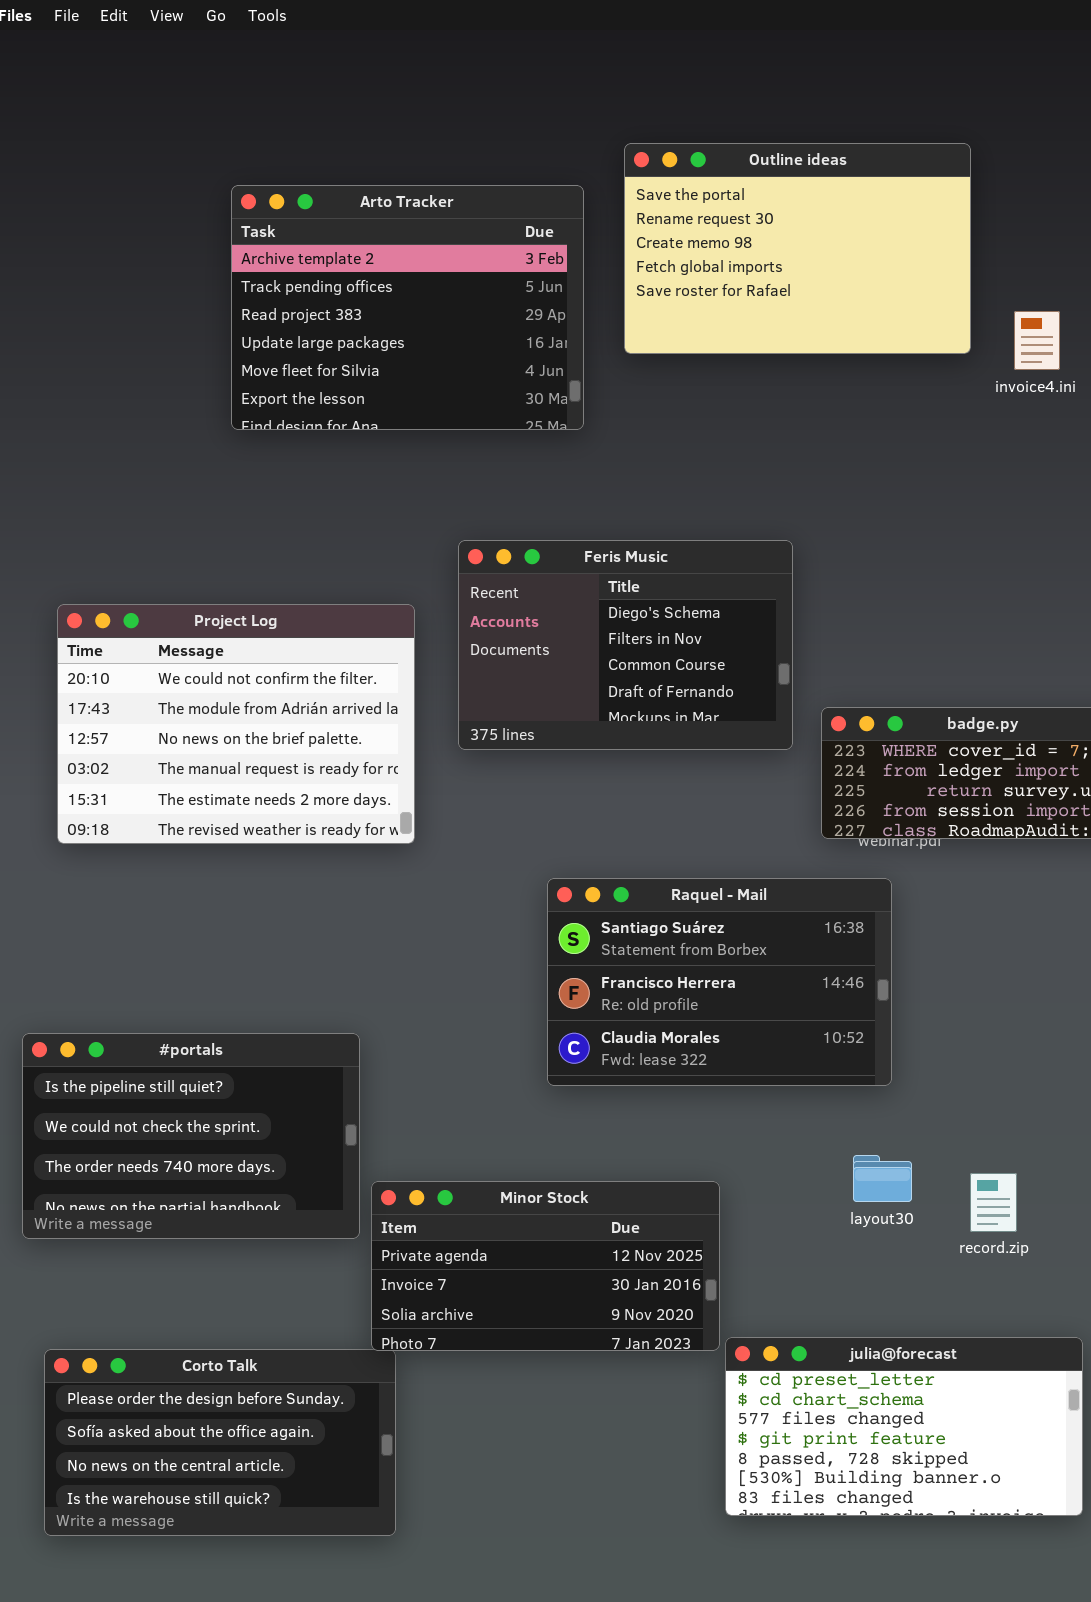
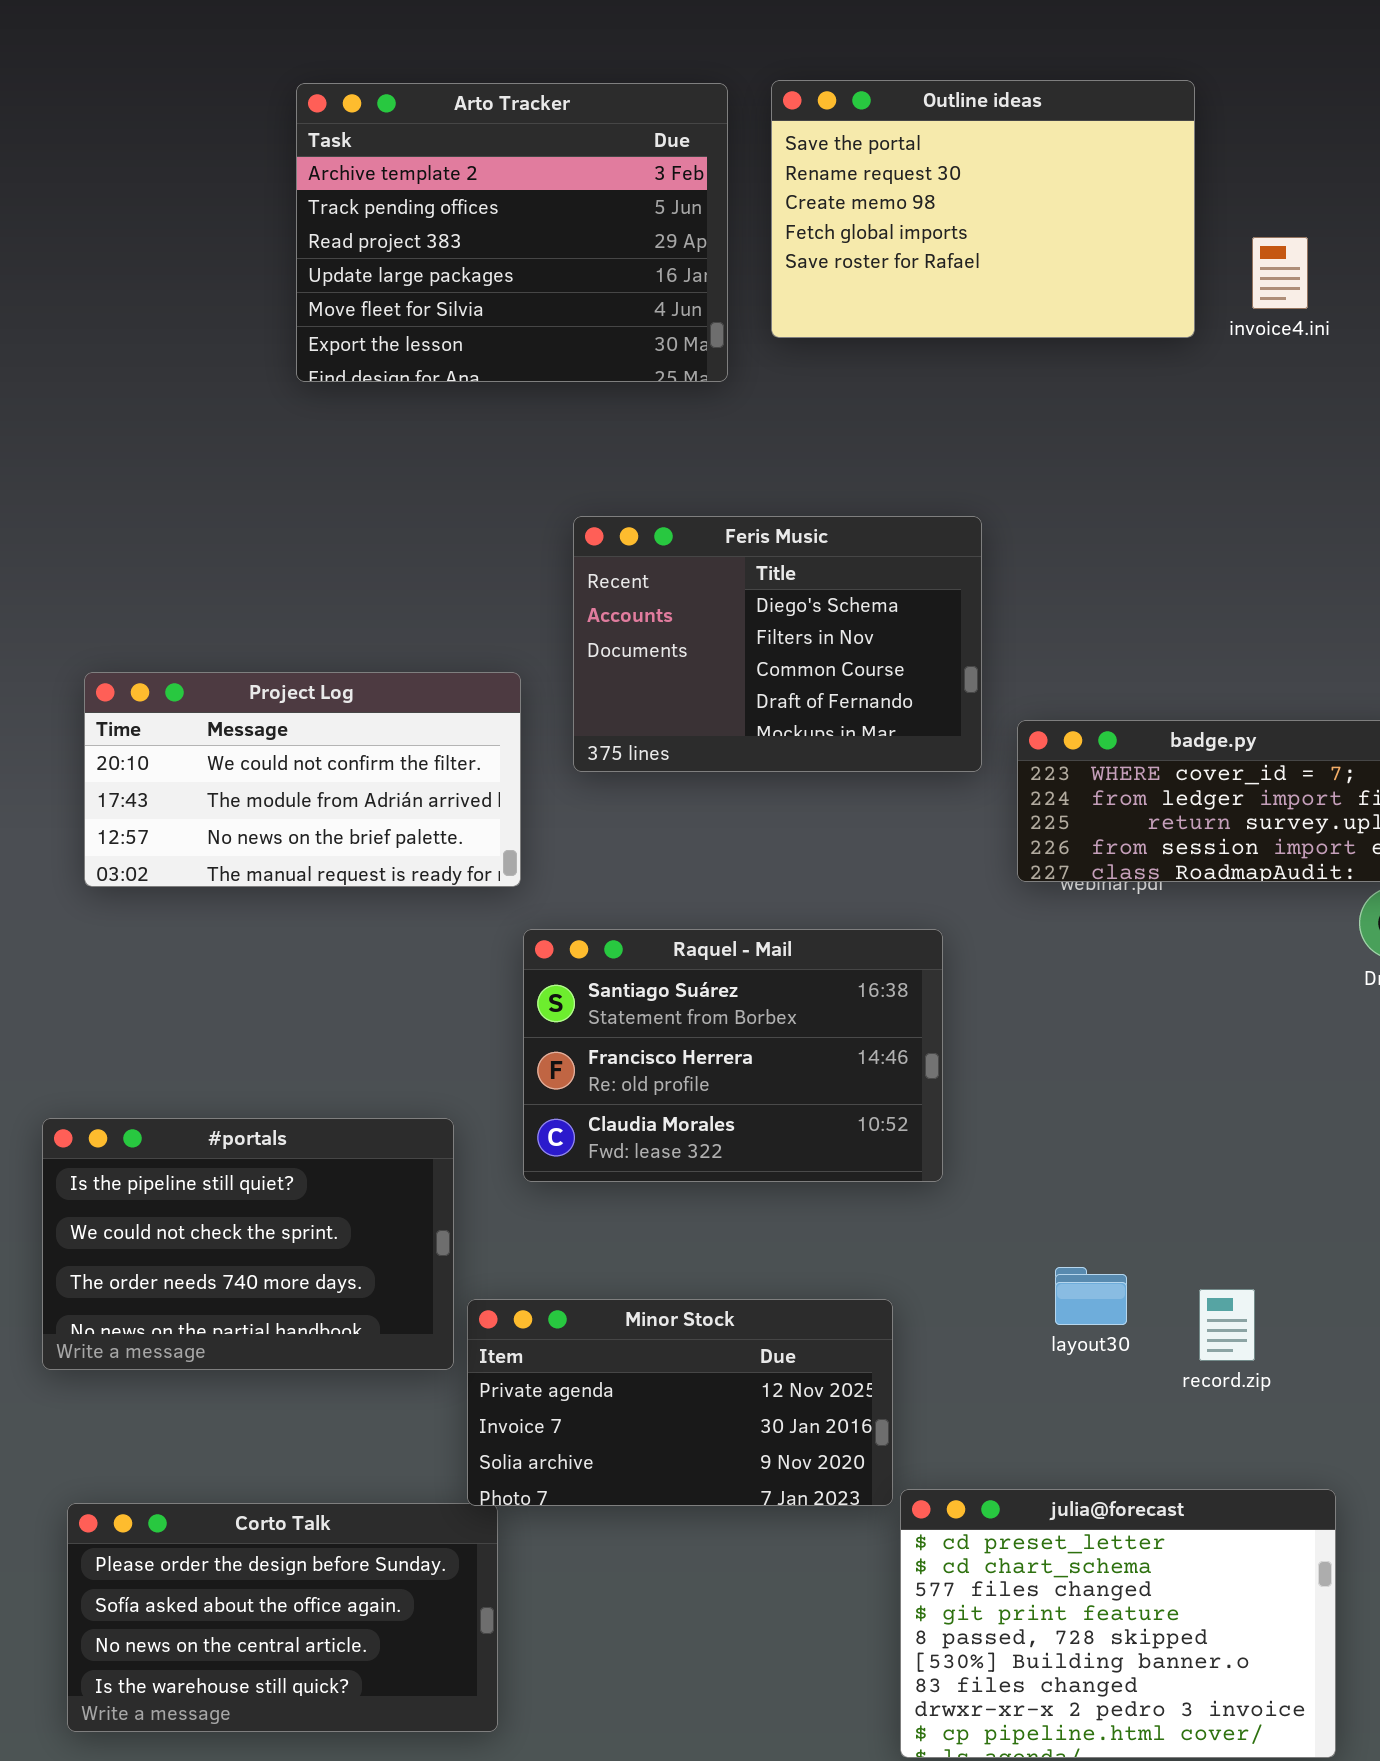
Outline ideas: [624,143,971,354] -> [771,80,1195,338], moved
Project Log: [57,604,415,844] -> [84,672,521,887], resized
Raquel - Mail: [547,878,892,1086] -> [523,929,943,1182], moved
julia@forecast: [725,1337,1083,1516] -> [900,1489,1336,1758], resized

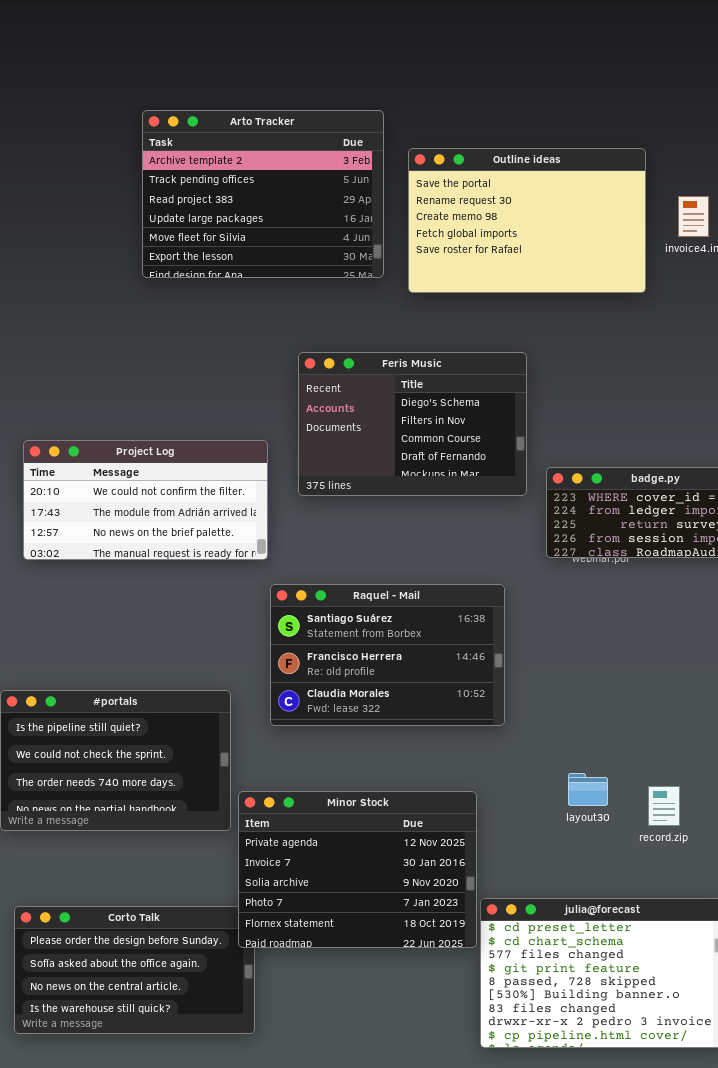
Outline ideas: [771,80,1195,338] -> [408,148,646,293], moved
Minor Stock: [467,1299,893,1506] -> [238,791,477,948], resized

